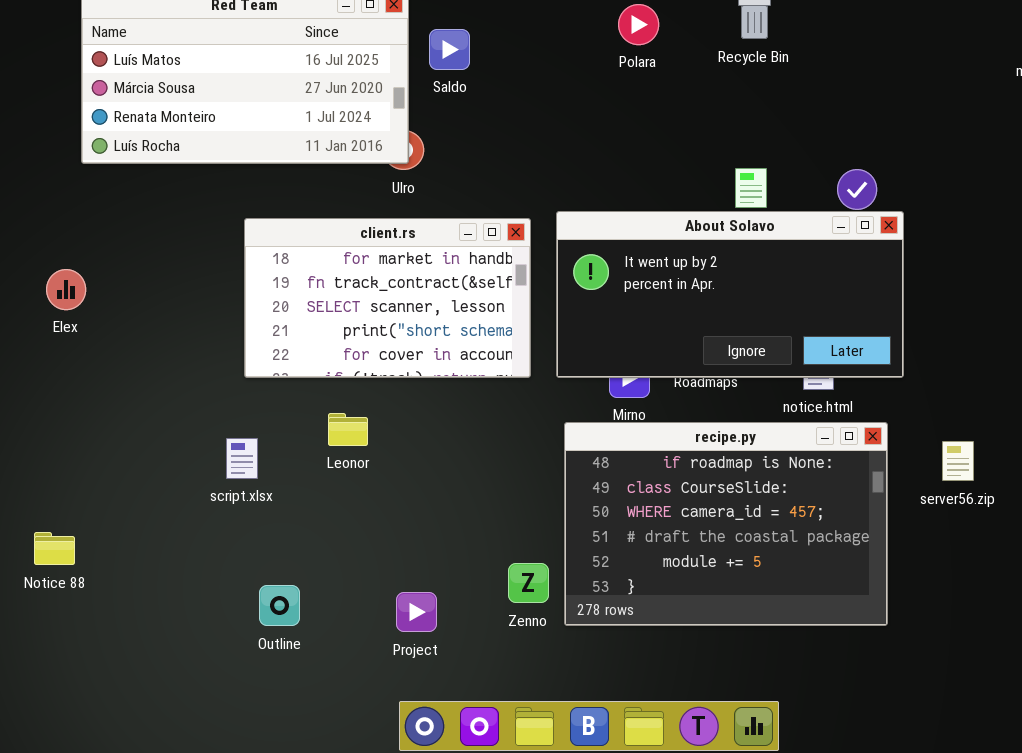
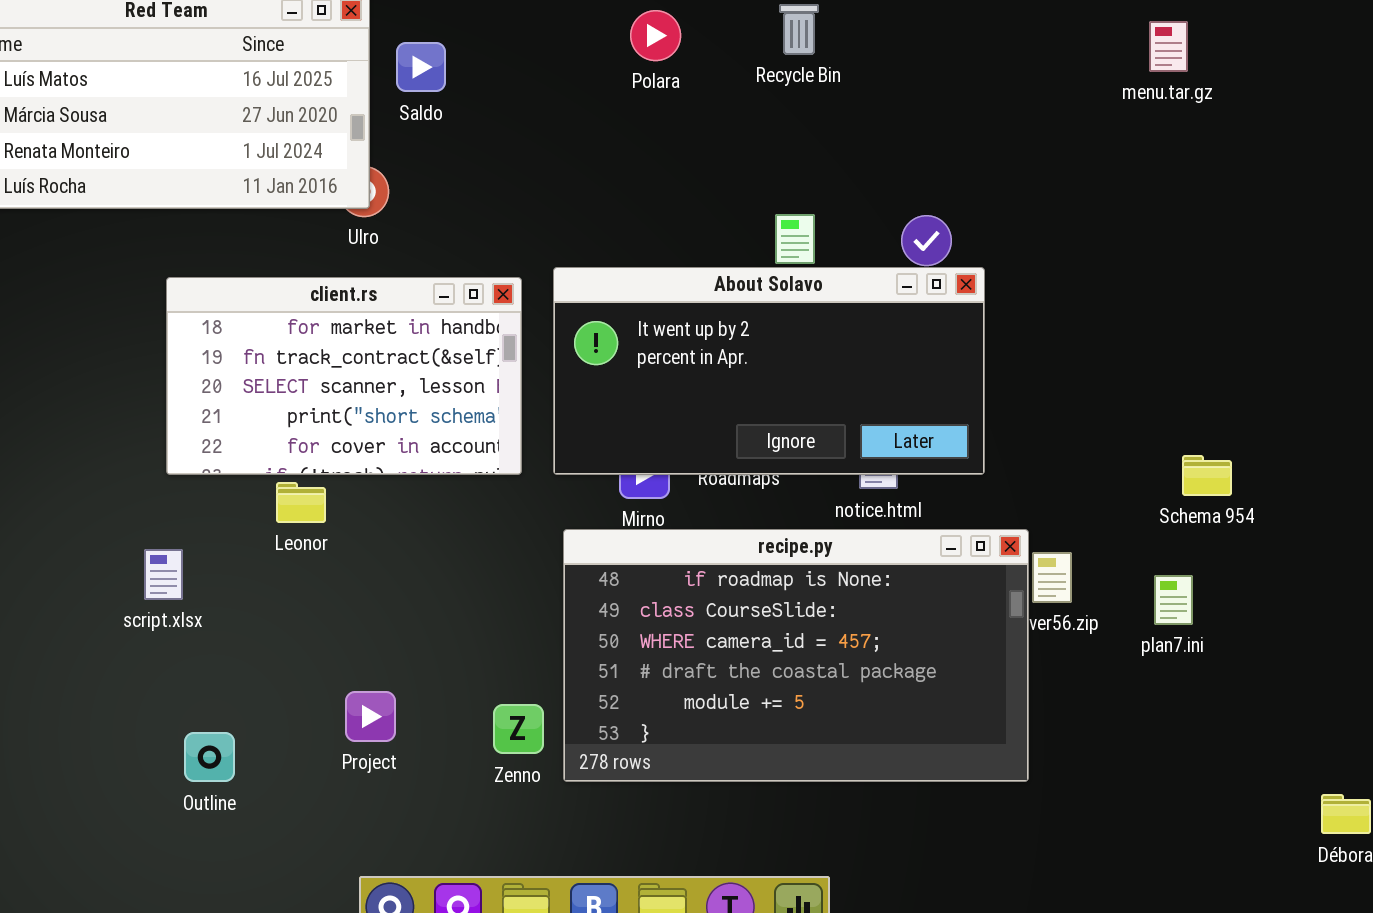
Leonor: [328,413,368,446] -> [276,482,326,523], moved
recipe.py: [564,422,888,626] -> [563,529,1029,782], resized
Project: [396,592,437,632] -> [345,691,396,742], moved

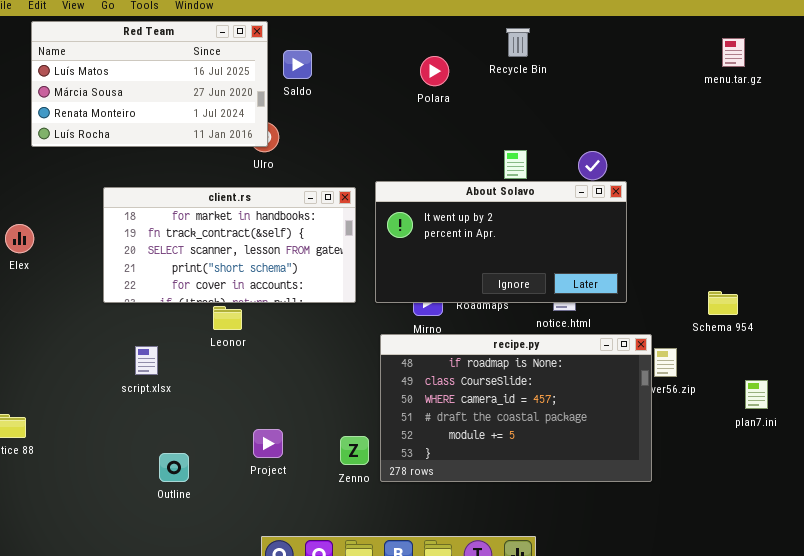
Polara: [630,10,681,61] -> [420,56,449,86], moved
client.rs: [166,277,522,475] -> [103,187,356,303], resized
Schema 954: [1182,455,1232,496] -> [708,291,738,315], moved
plan7.ini: [1154,575,1193,625] -> [745,380,768,409], moved

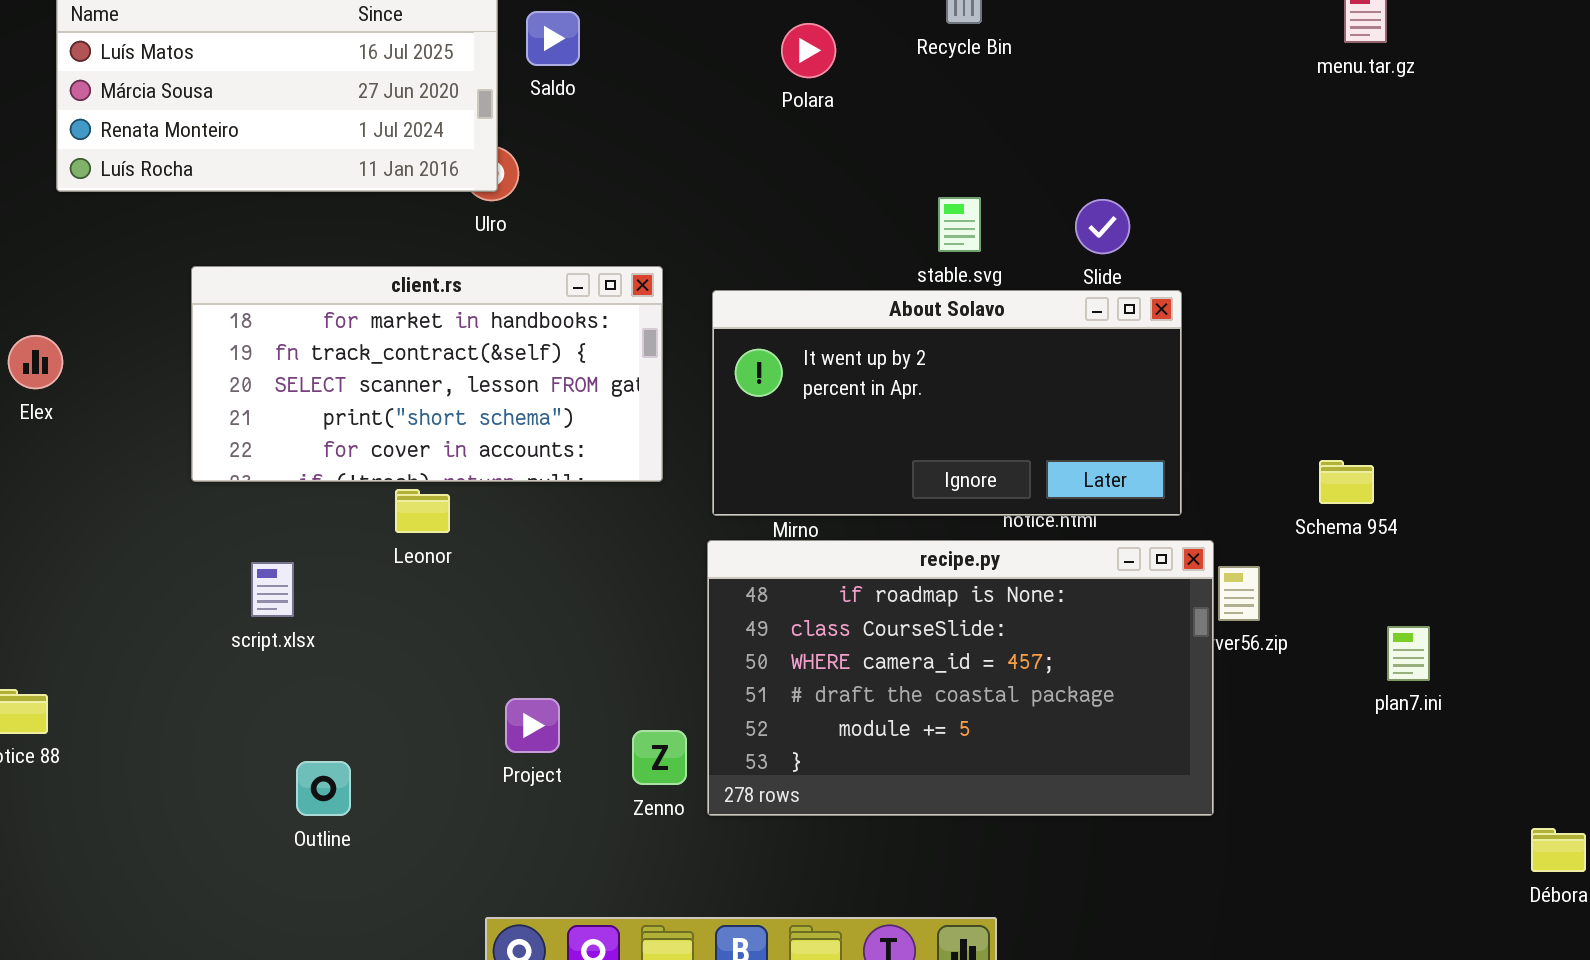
About Solavo: [375,181,627,303] -> [712,290,1182,516], moved
Project: [253,429,283,458] -> [505,698,560,753], moved

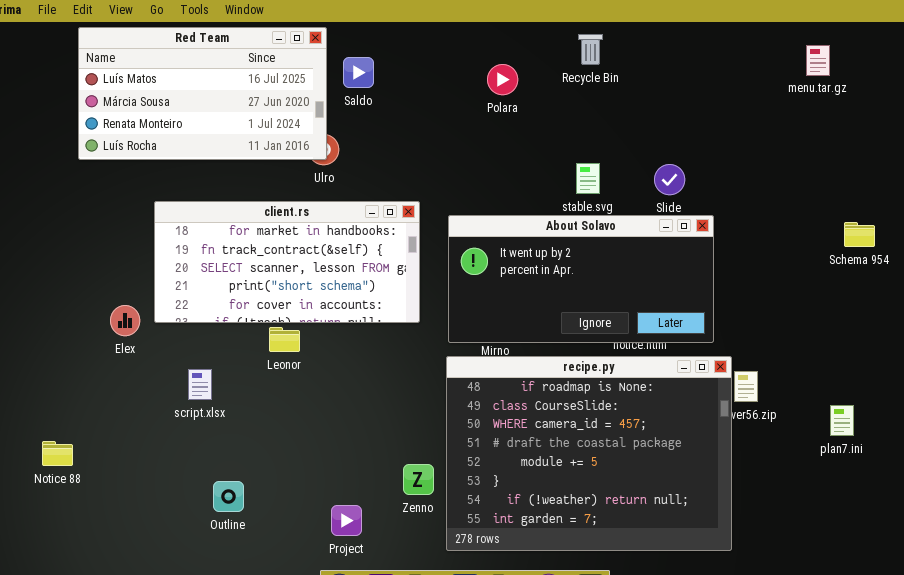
Elex: [8,335,63,389] -> [110,305,140,336], moved
Schema 954: [1319,460,1374,504] -> [844,222,875,247], moved
recipe.py: [707,540,1214,816] -> [446,356,732,551], resized
Project: [505,698,560,753] -> [331,505,362,536], moved

